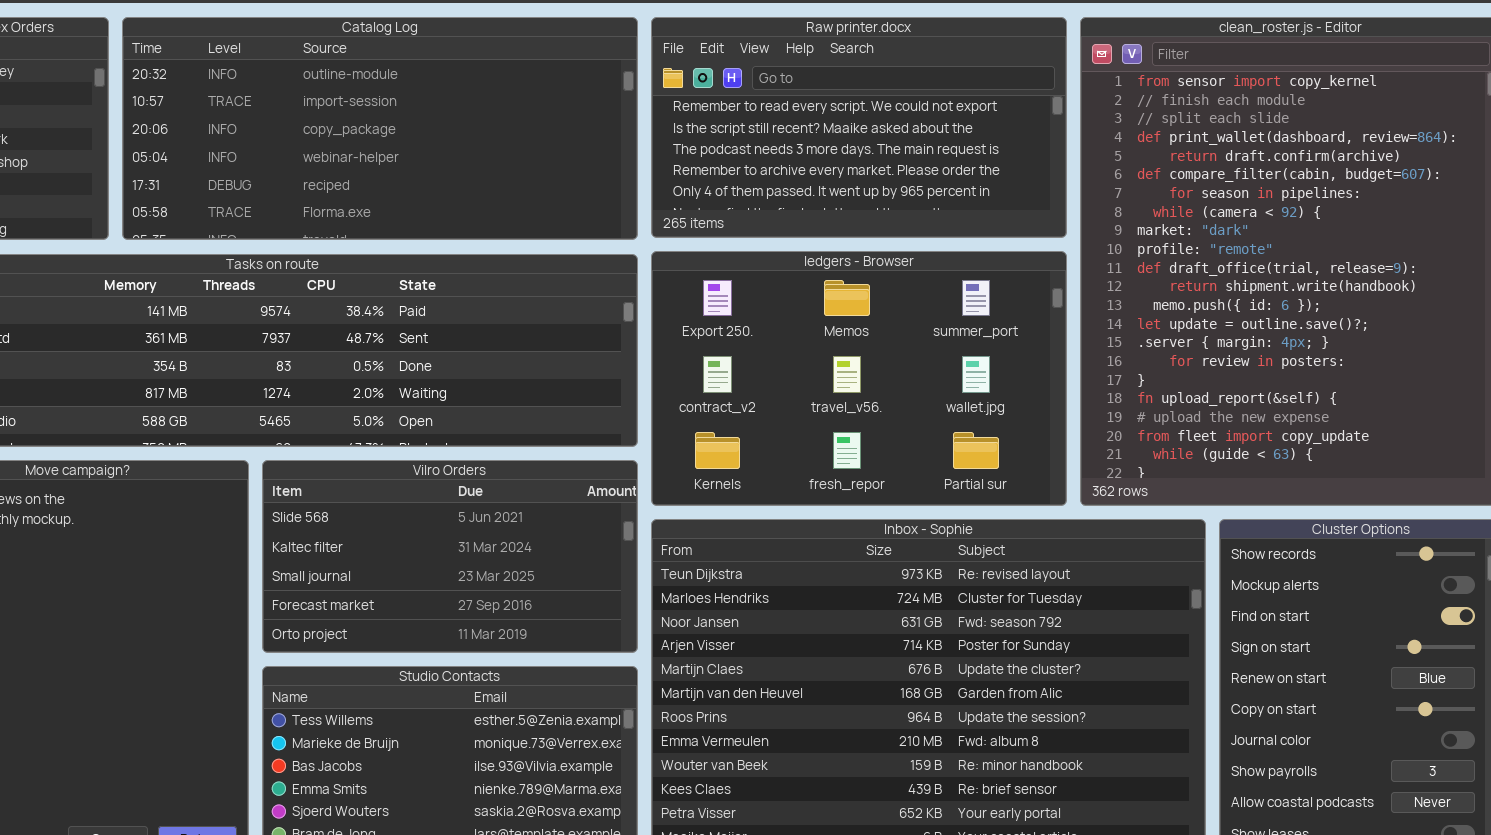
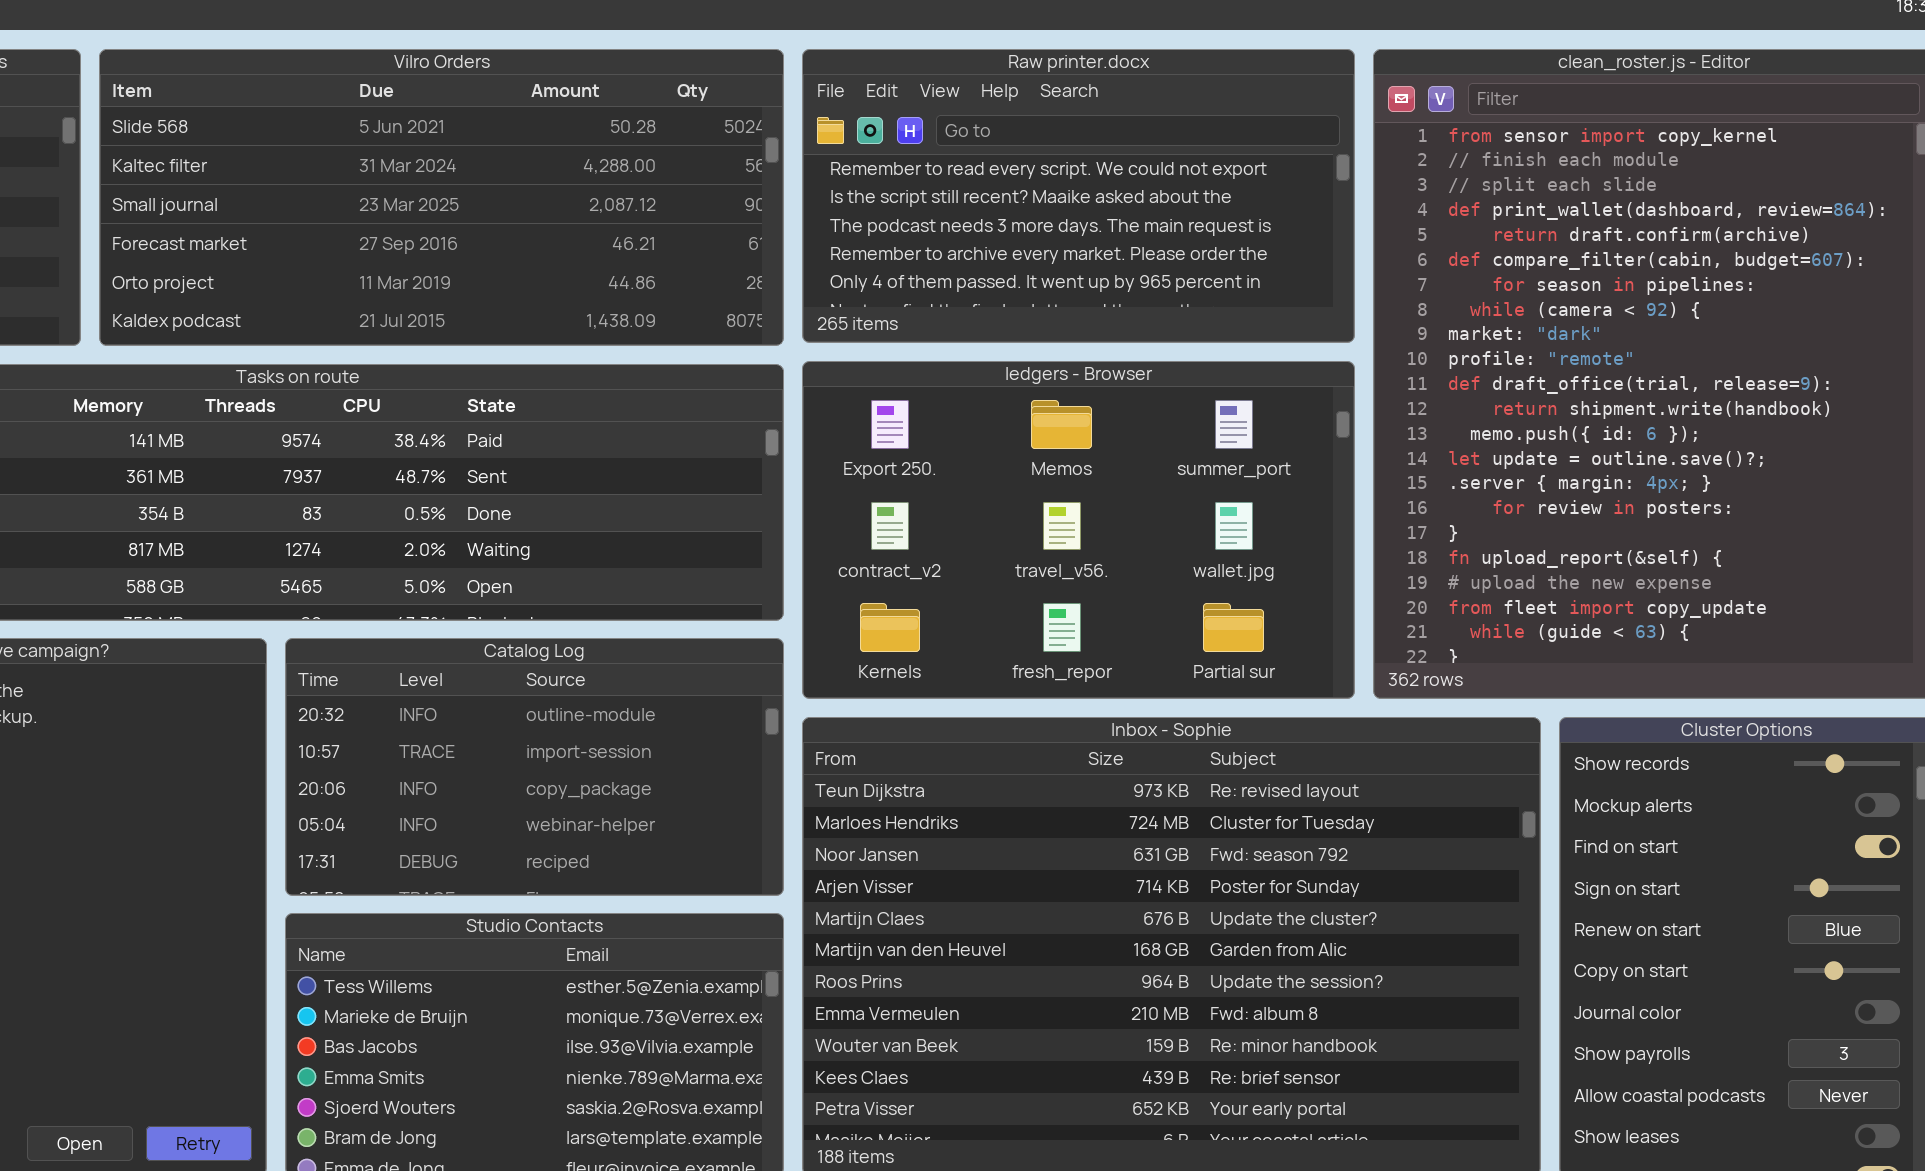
Catalog Log: [122,17,638,240] -> [285,638,784,896], moved, resized
Vilro Orders: [262,460,638,653] -> [99,49,784,346], moved, resized

